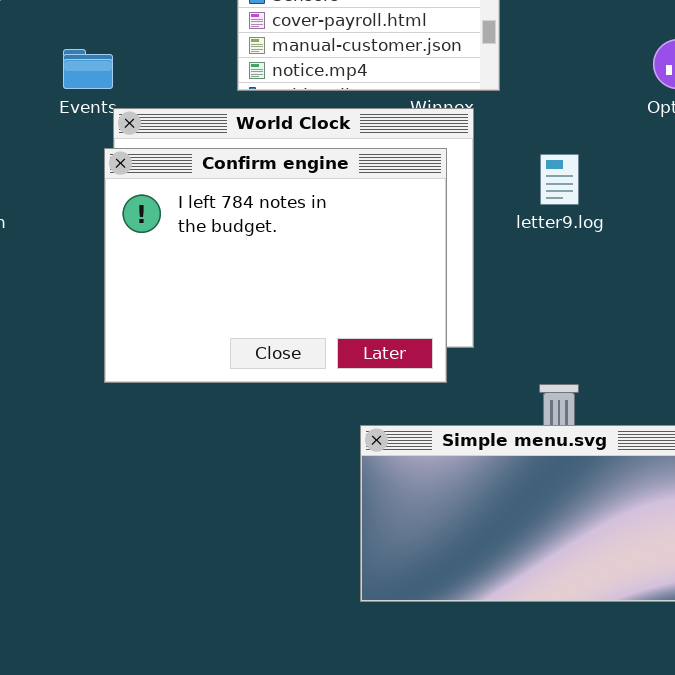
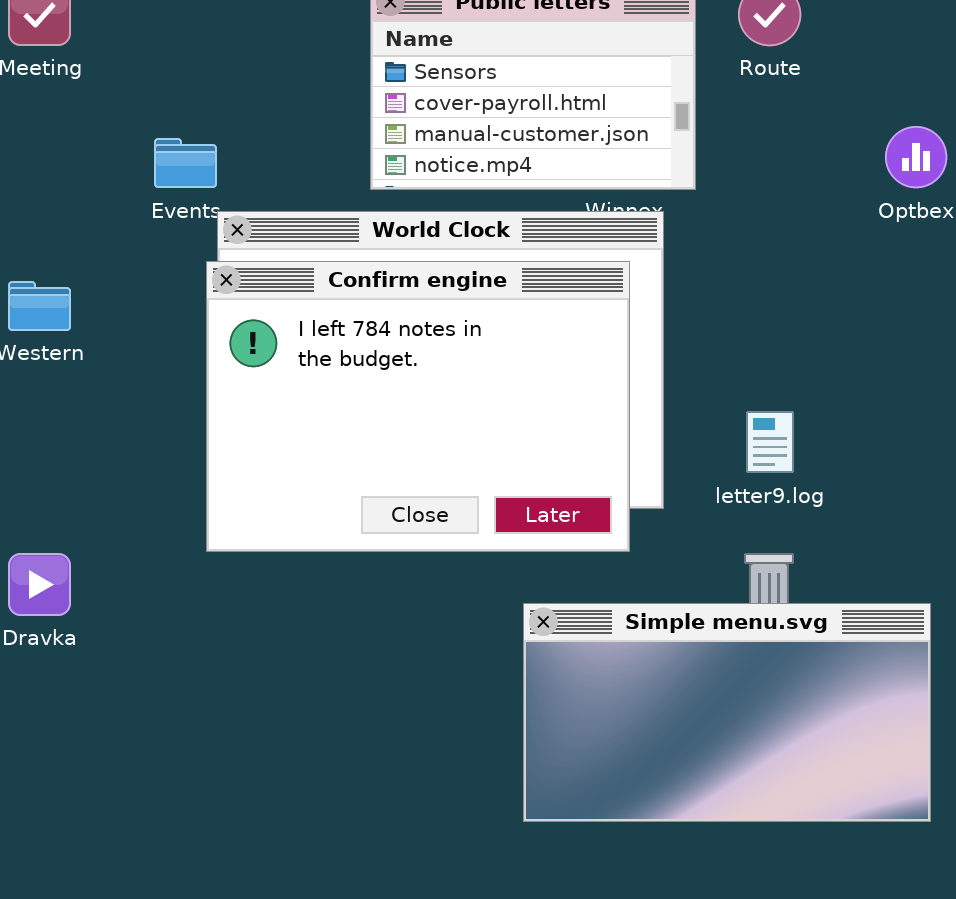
letter9.log: [540,154,579,205] -> [746,411,794,473], moved

